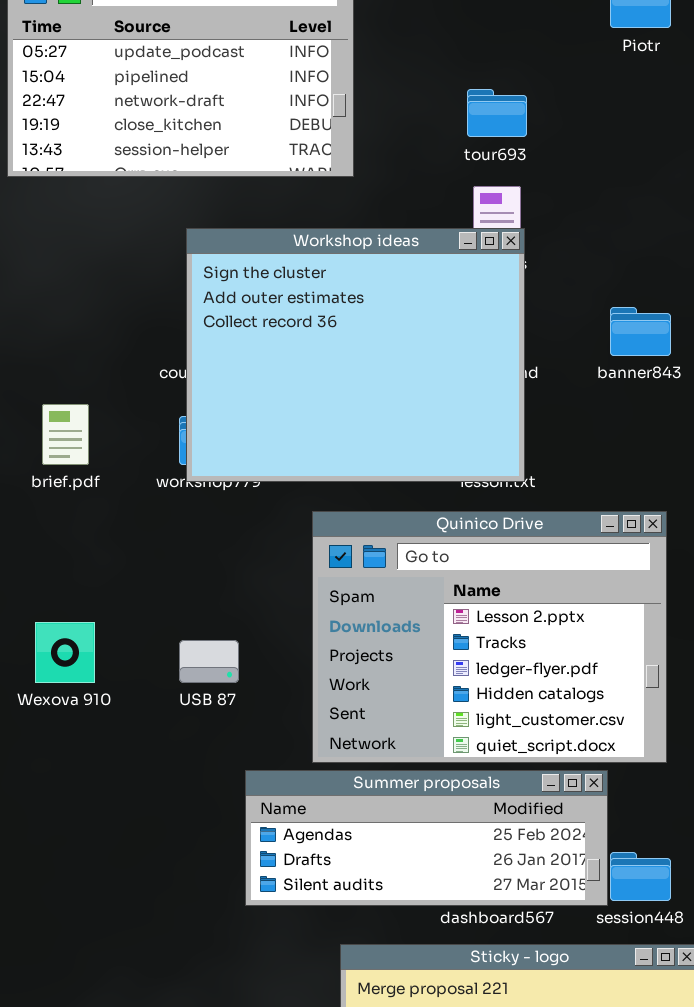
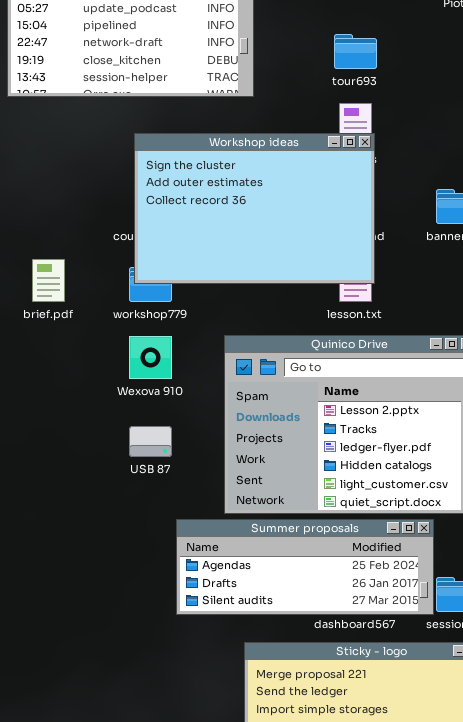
Workshop ideas: [186,228,525,482] -> [134,133,375,284], resized
Wexova 910: [35,622,95,683] -> [129,336,172,379], moved

